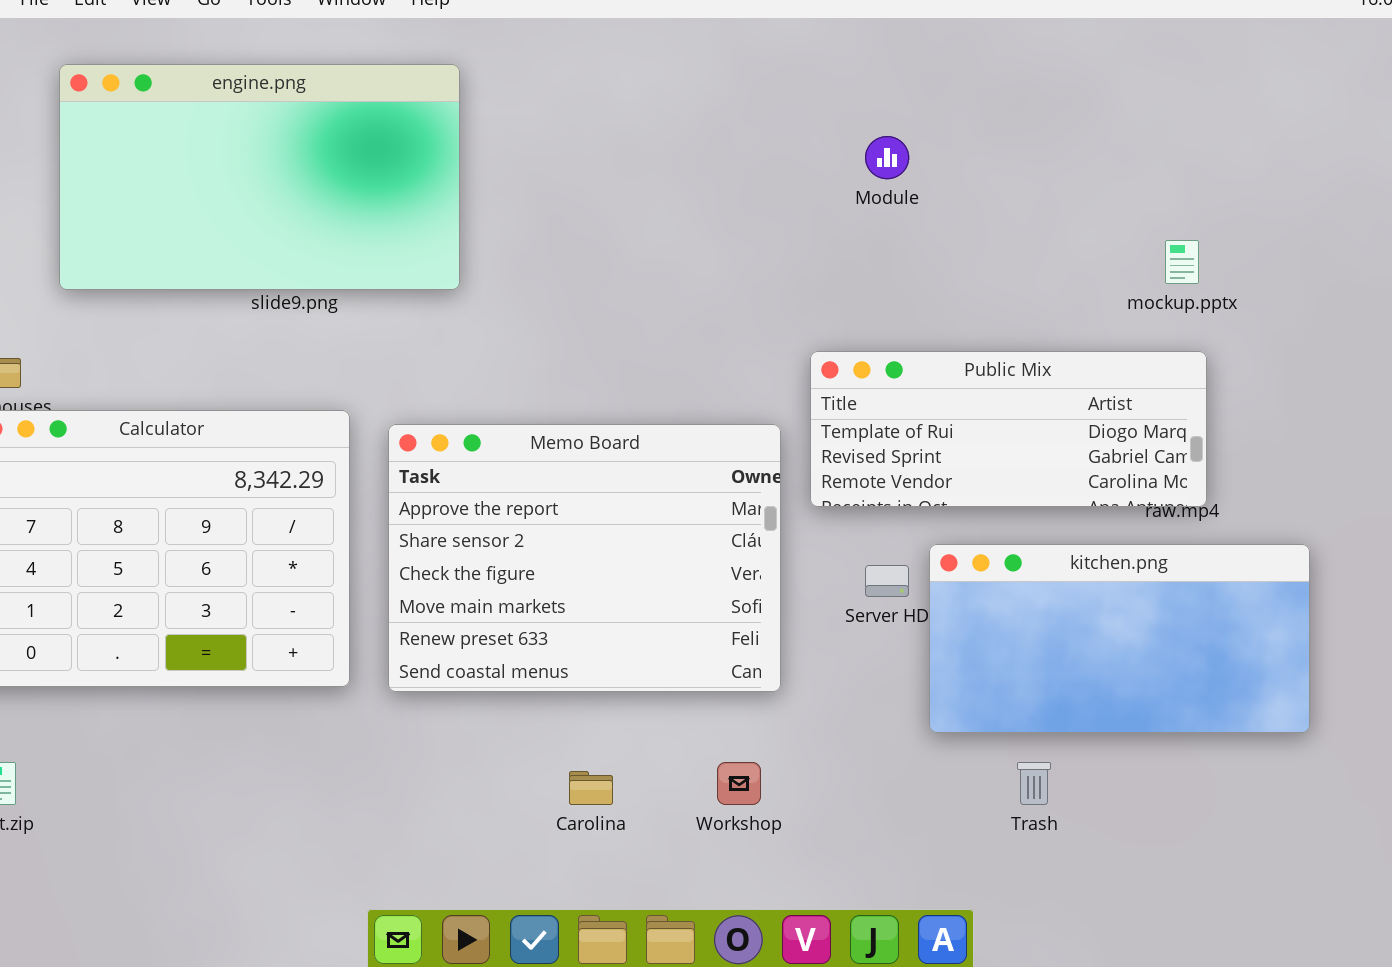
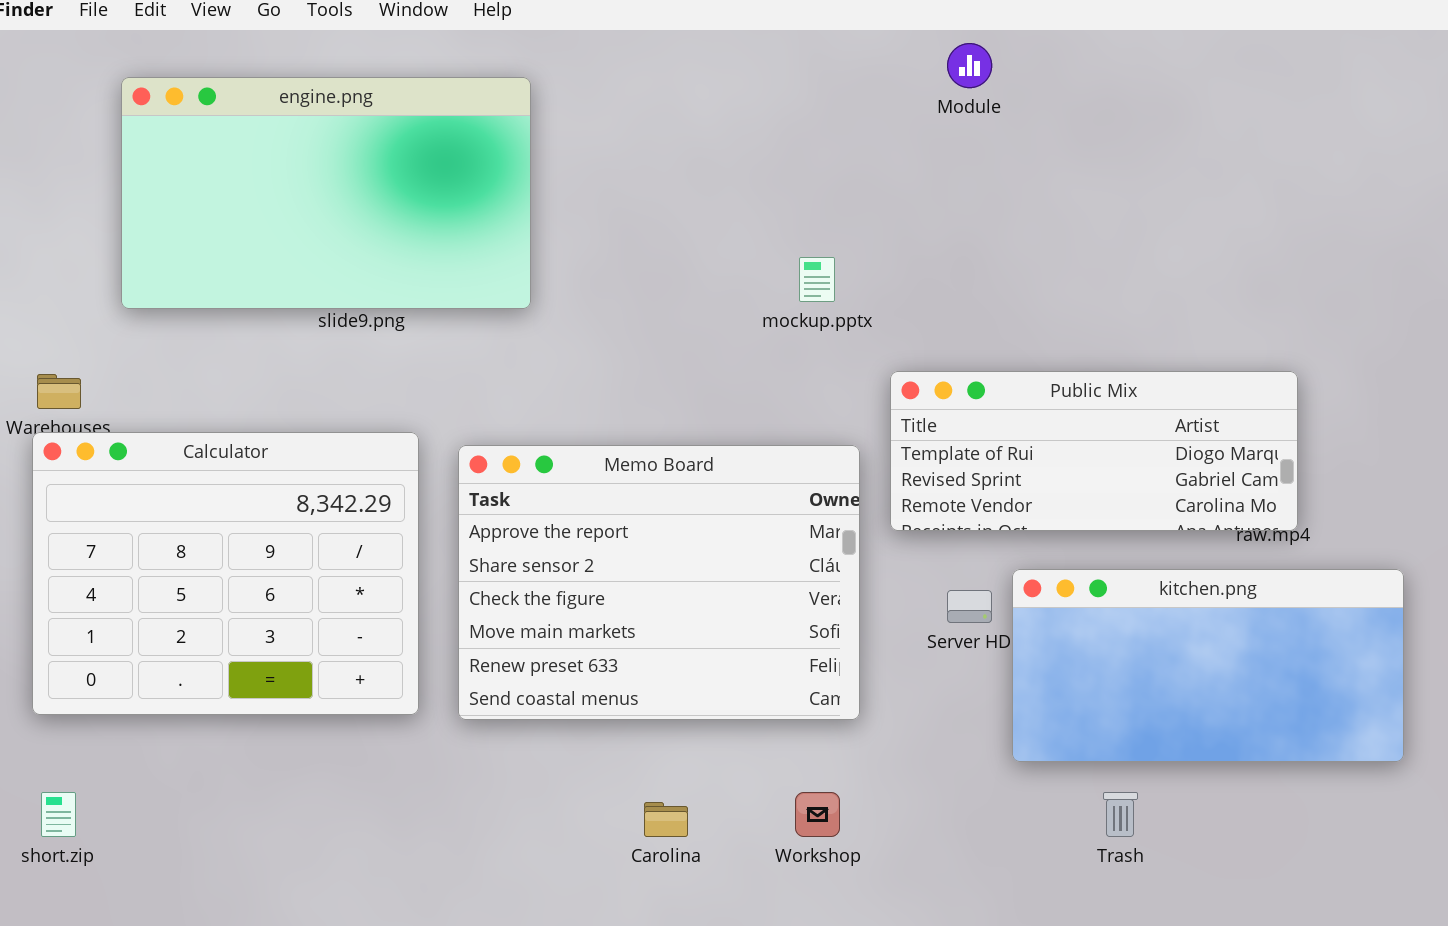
Module: [865,136,909,179] -> [947,43,992,88], moved
mockup.pptx: [1165,240,1199,284] -> [799,257,835,302], moved

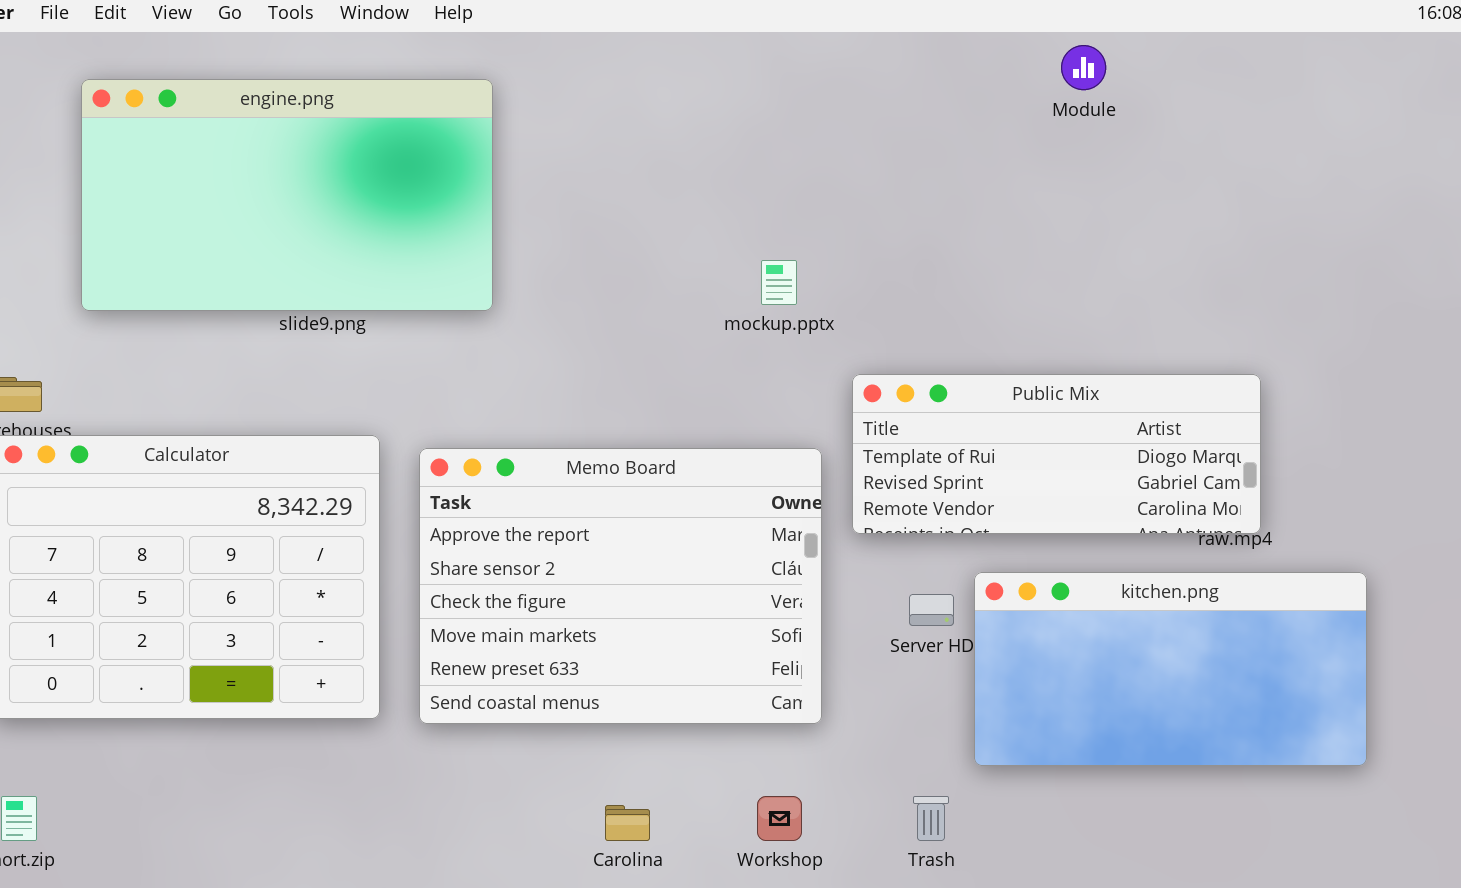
Module: [947,43,992,88] -> [1061,45,1106,90], moved
Trash: [1103,792,1138,837] -> [913,796,949,841], moved

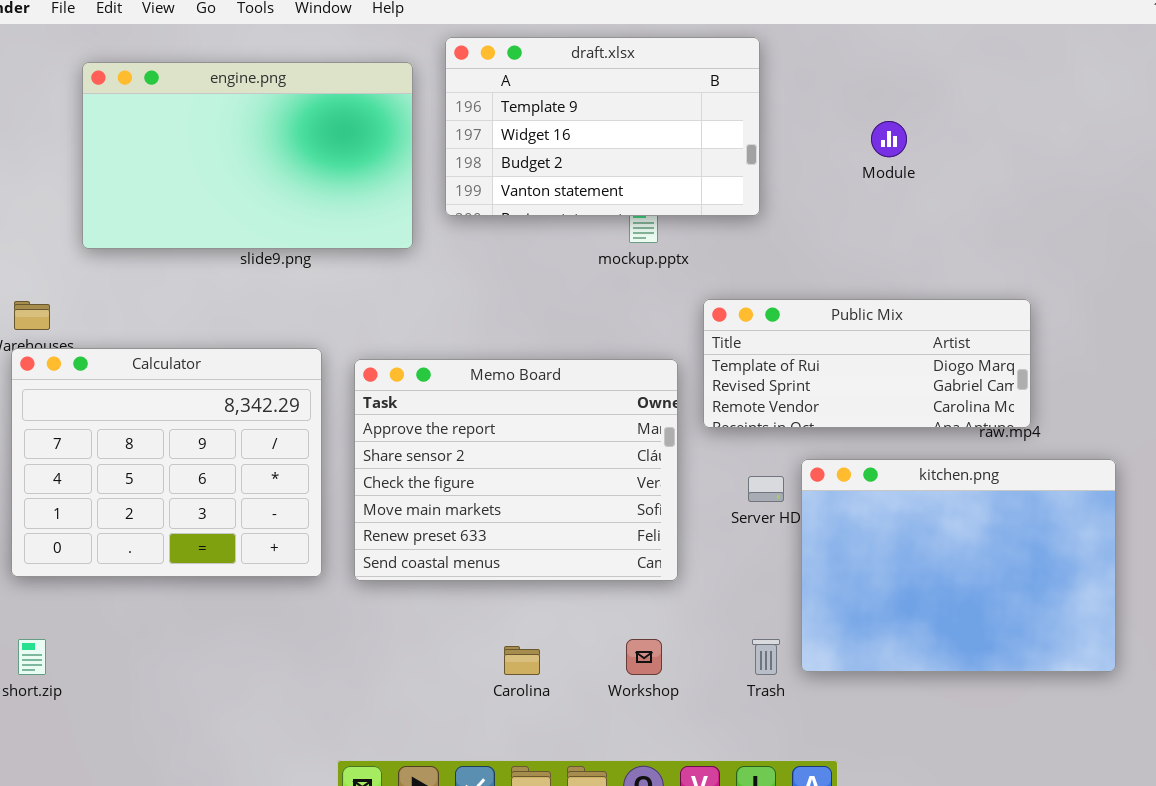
Module: [1061,45,1106,90] -> [871,121,907,157], moved
draft.xlsx: none -> [445,37,760,216], opened
kitchen.png: [974,572,1367,766] -> [801,459,1116,672], resized

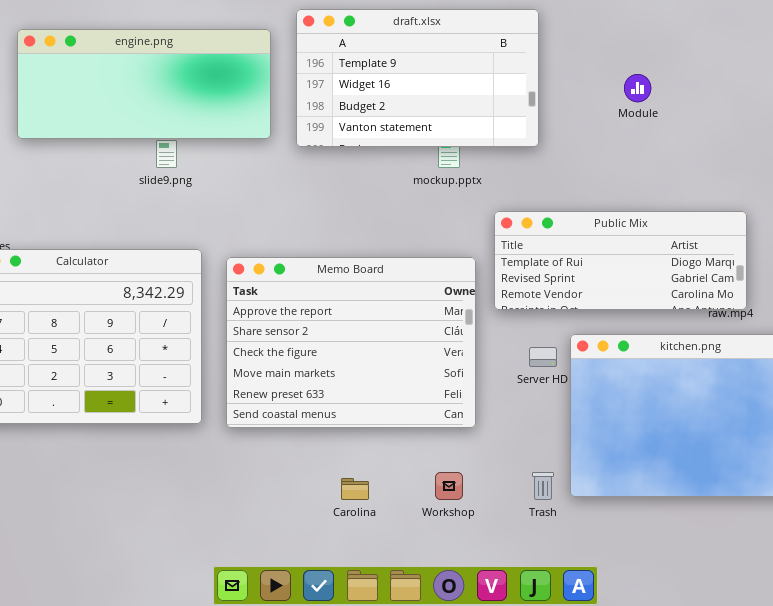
engine.png: [82,62,413,249] -> [17,29,271,139], resized

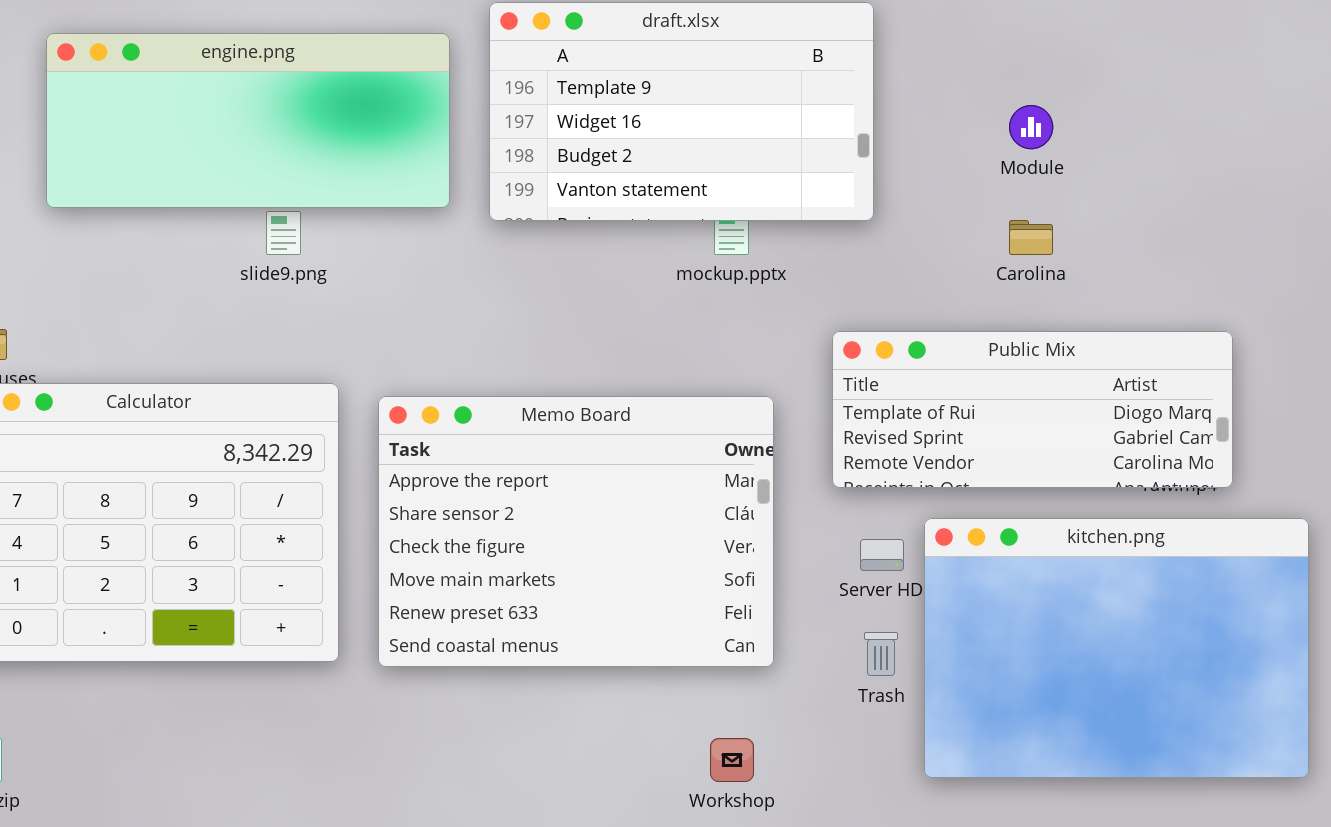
Public Mix: [494,211,747,310] -> [832,331,1233,488], moved
Trash: [532,472,554,500] -> [864,632,898,676], moved
Carolina: [341,478,369,500] -> [1009,220,1053,255], moved

